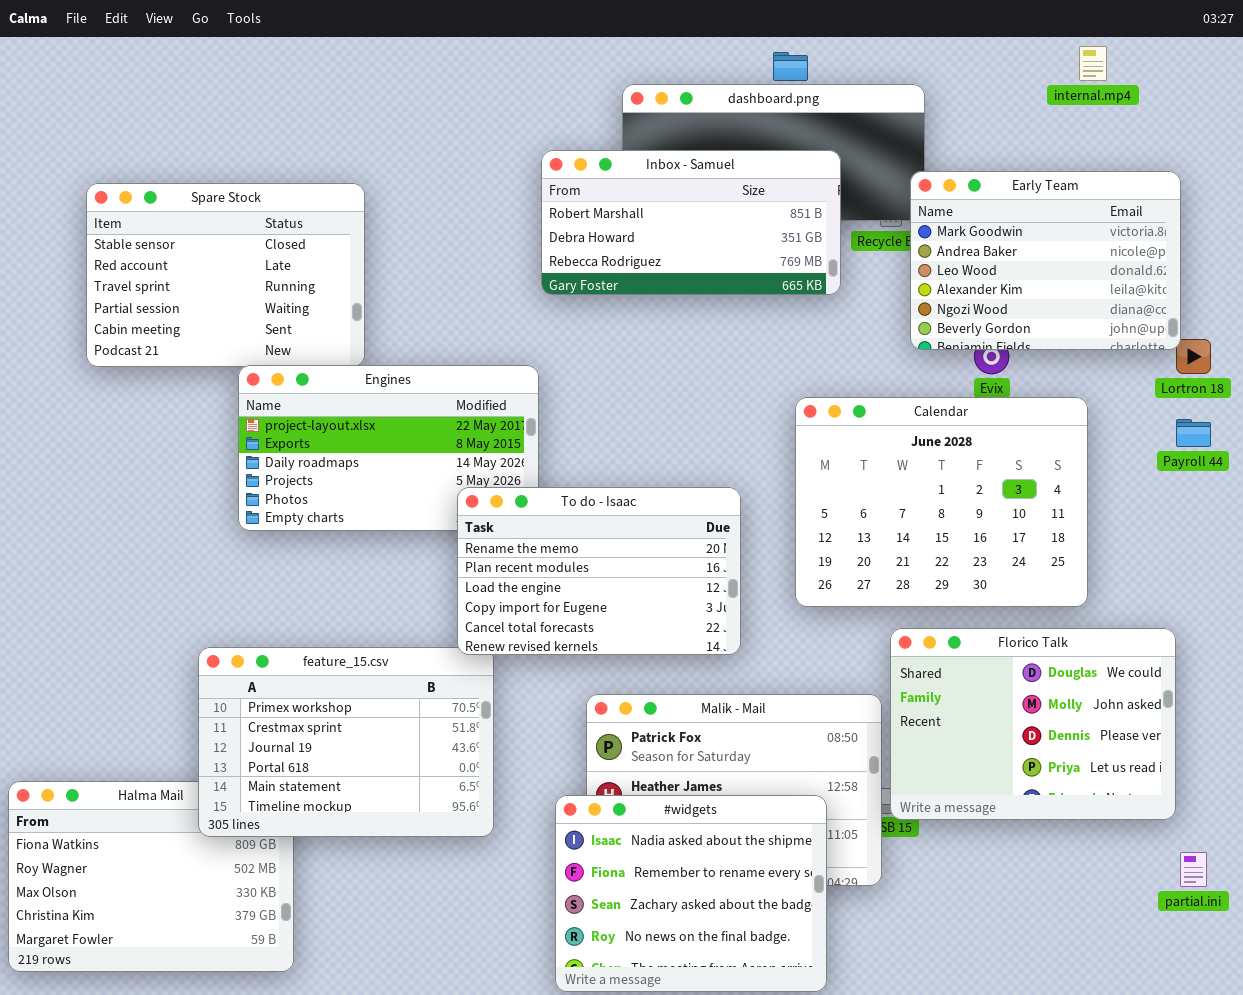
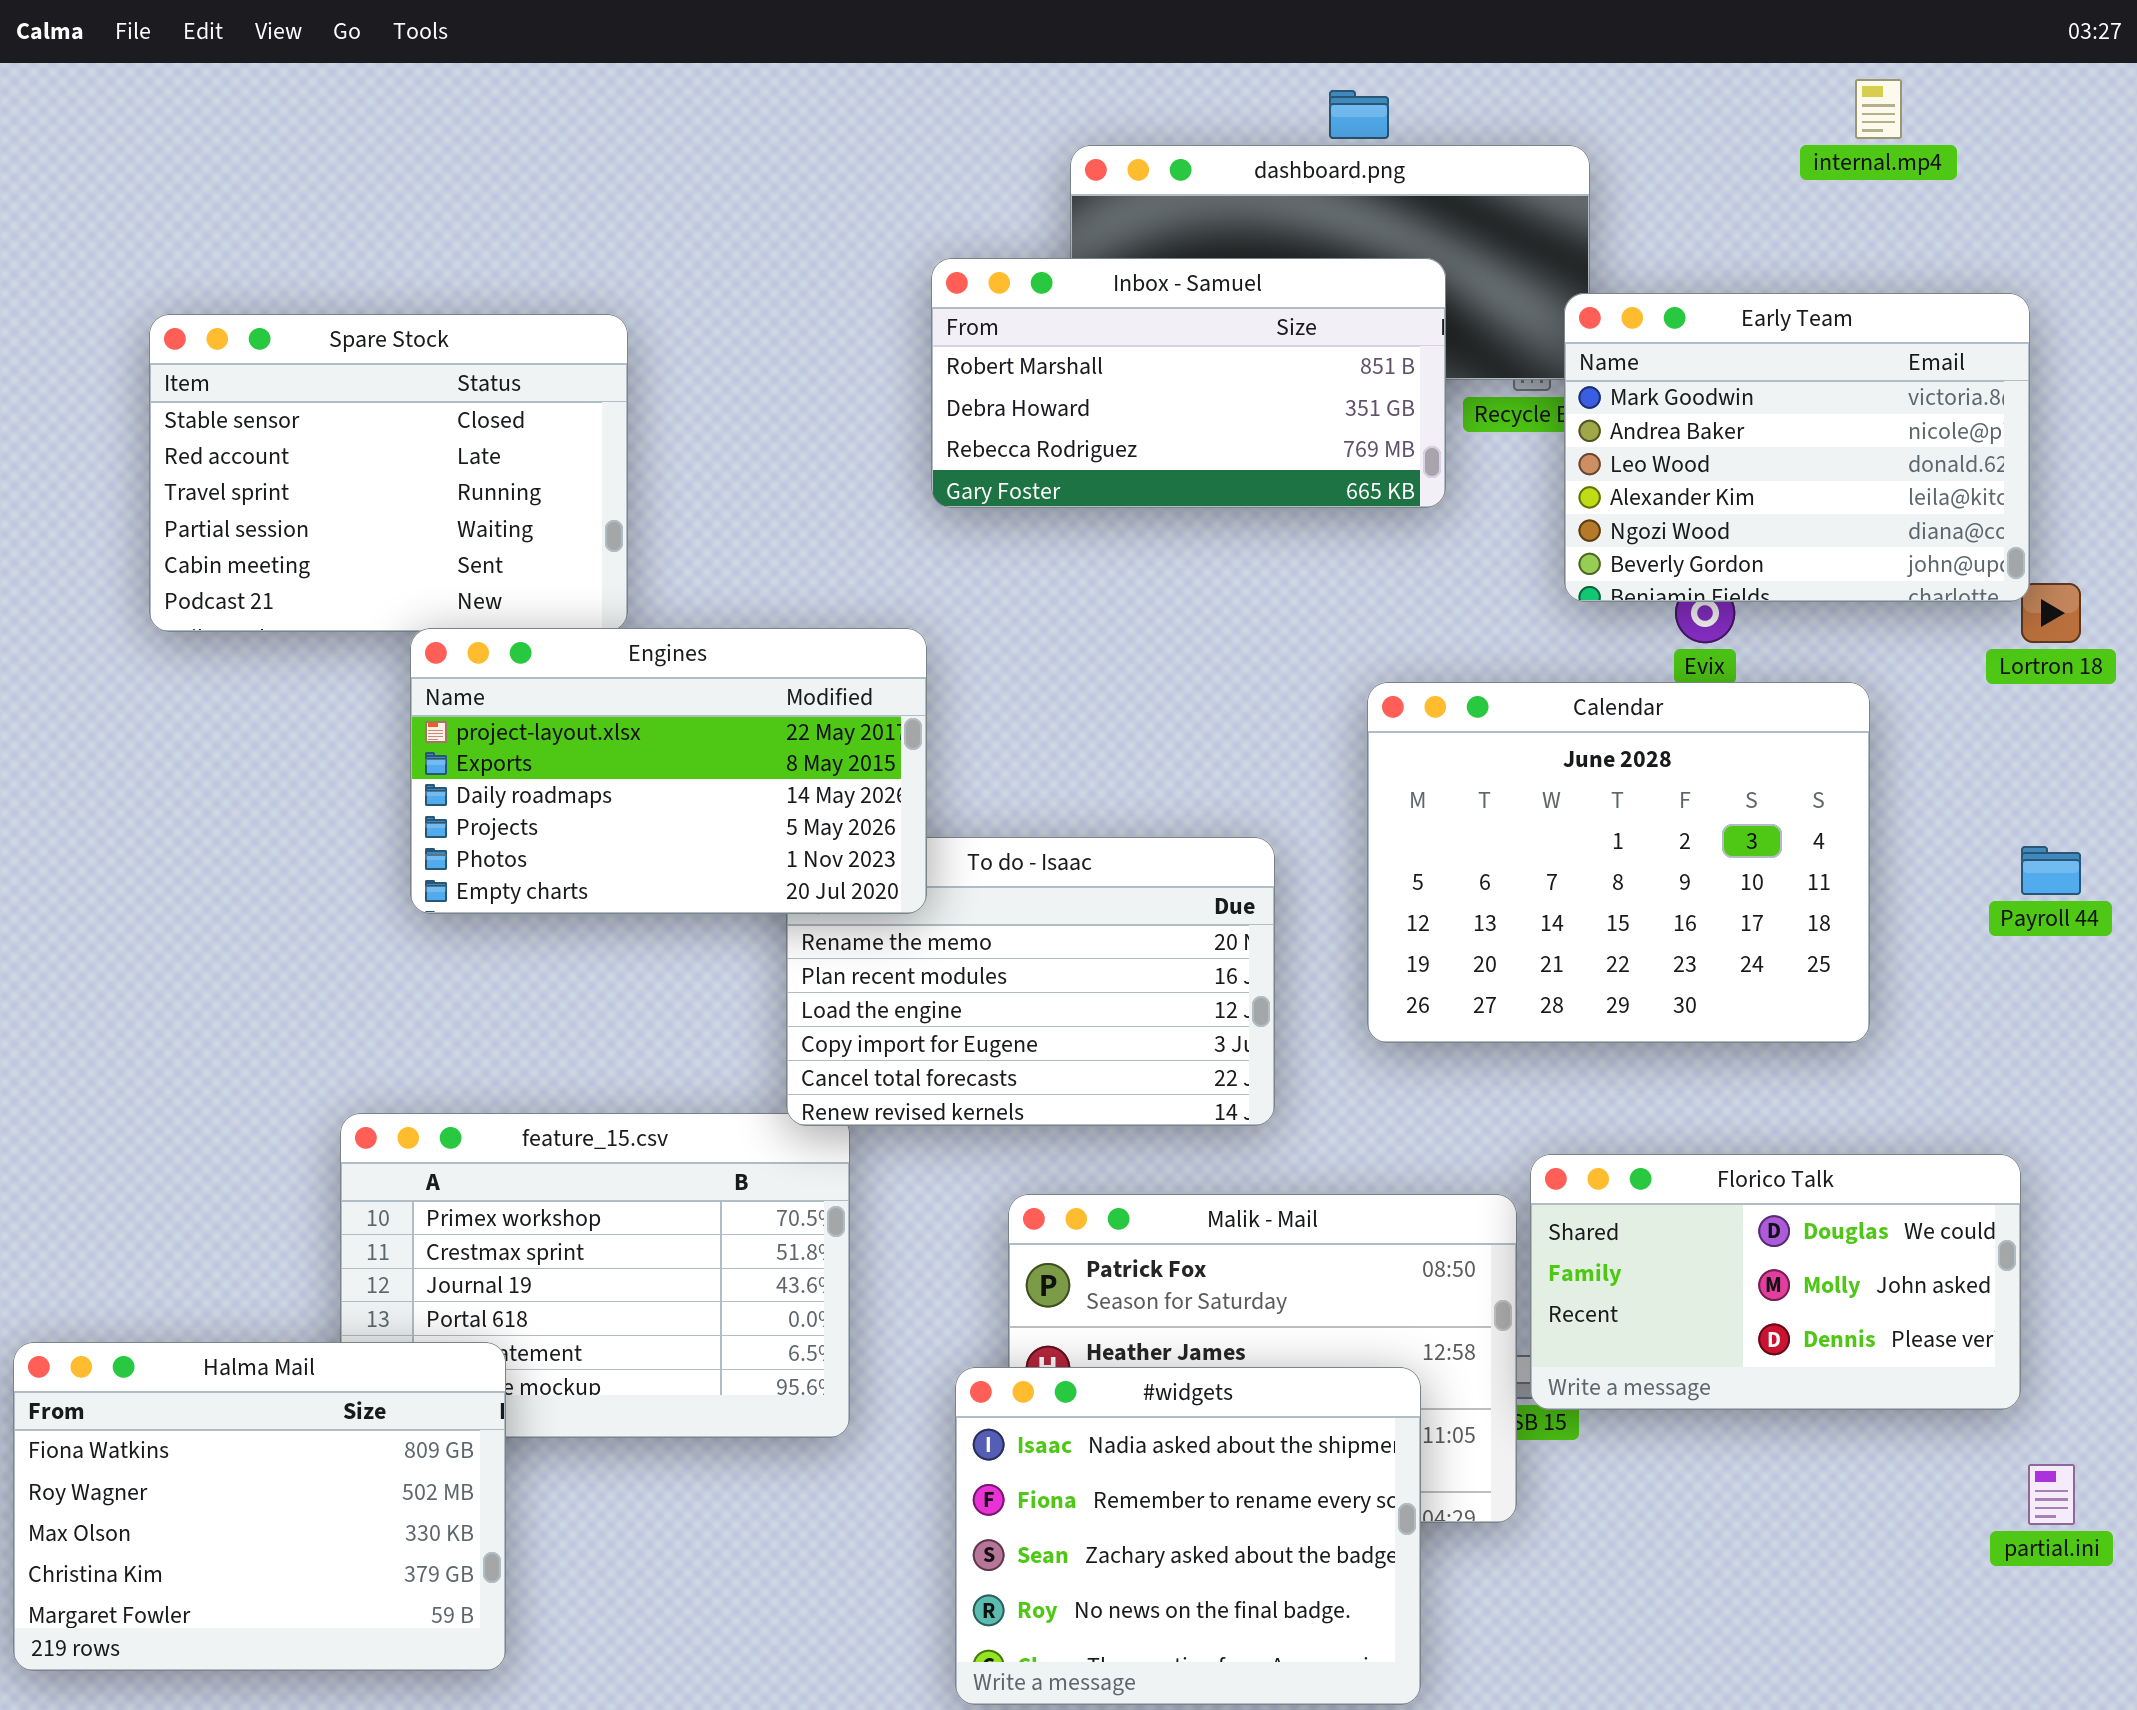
Engines: [238,365,539,531] -> [410,628,927,914], raised
Payroll 44: [1176,419,1211,447] -> [2021,846,2081,895], moved
Florico Talk: [890,628,1176,820] -> [1530,1154,2021,1410], resized
Halma Mail: [8,781,294,972] -> [13,1342,506,1671], raised

